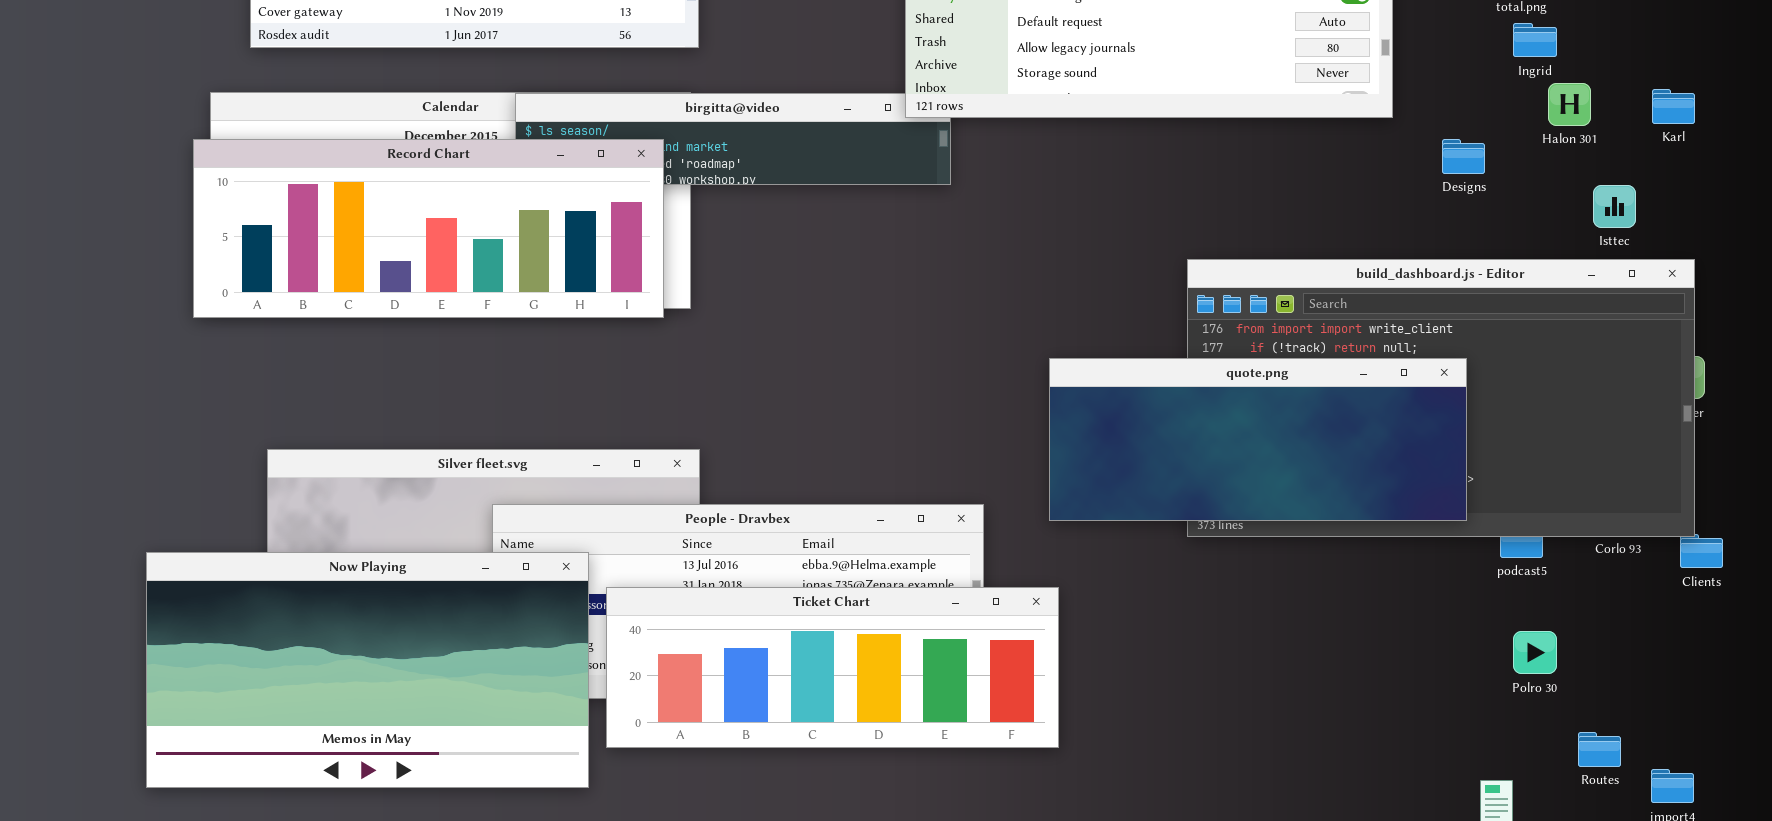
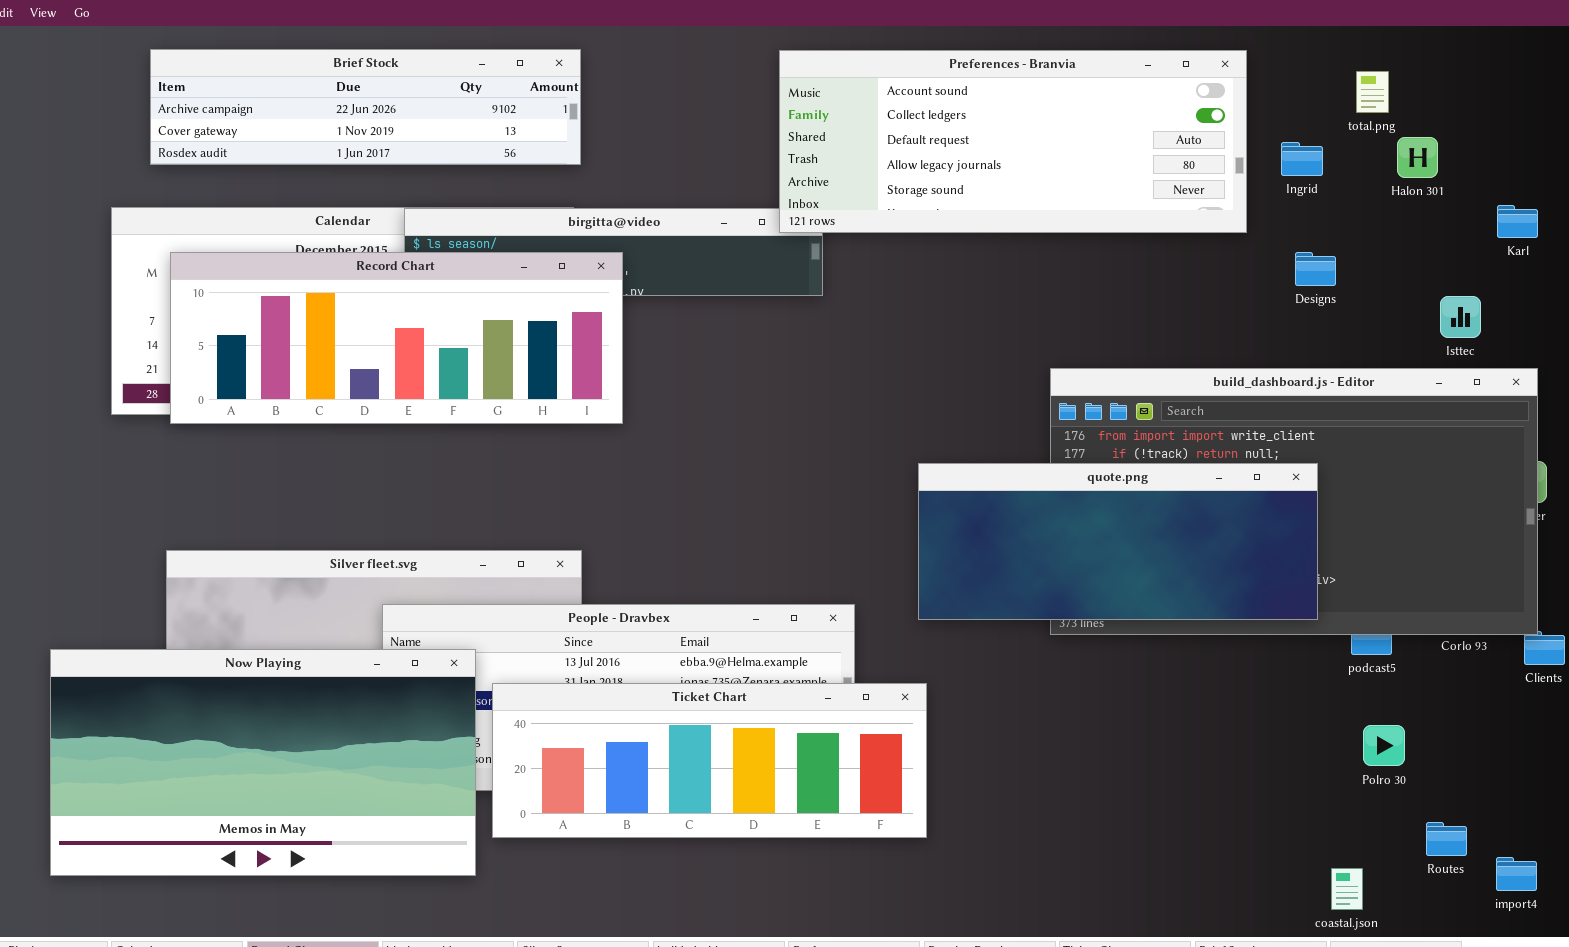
Ingrid: [1513,23,1557,57] -> [1281,142,1323,176], moved
Halon 301: [1548,83,1591,126] -> [1397,137,1438,178], moved
Record Chart: [193,139,664,318] -> [170,252,623,424], moved

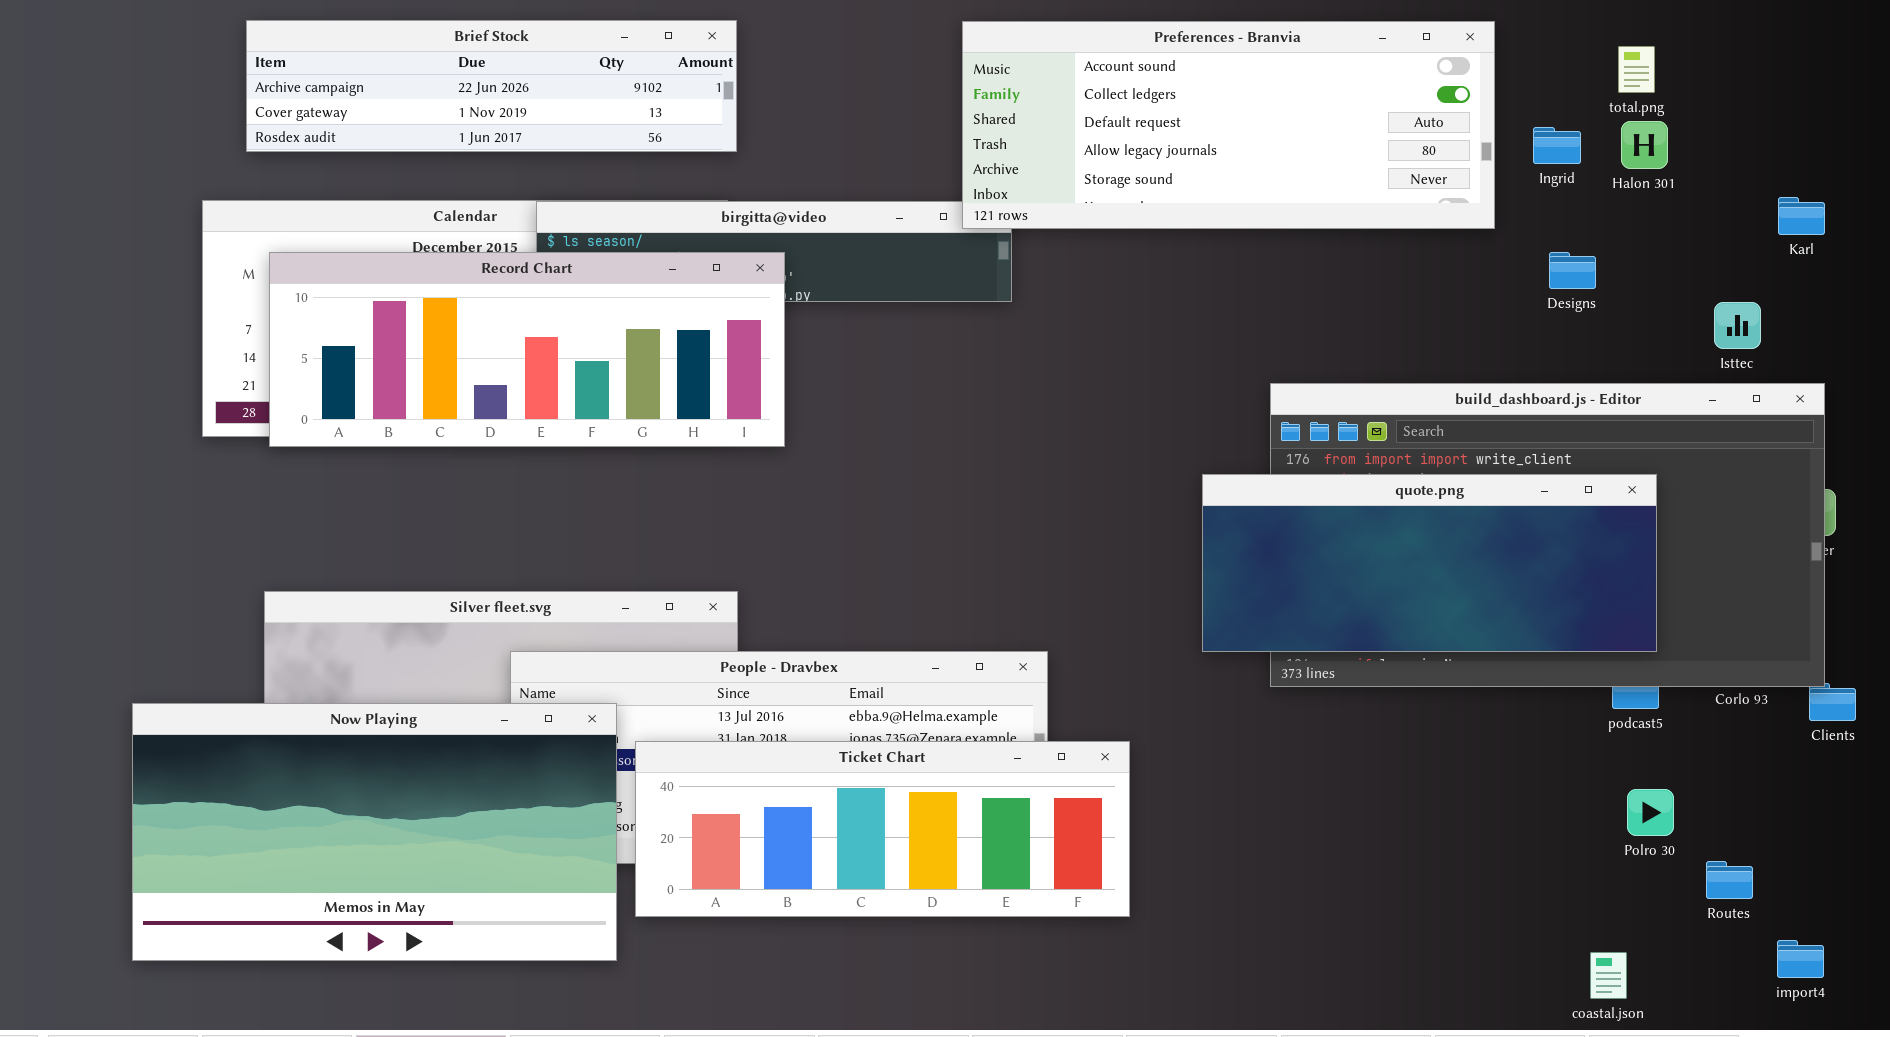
Halon 301: [1397,137,1438,178] -> [1621,121,1668,169], moved
quote.png: [918,463,1318,620] -> [1202,474,1657,652], moved
Routes: [1426,822,1467,856] -> [1706,861,1753,899], moved

